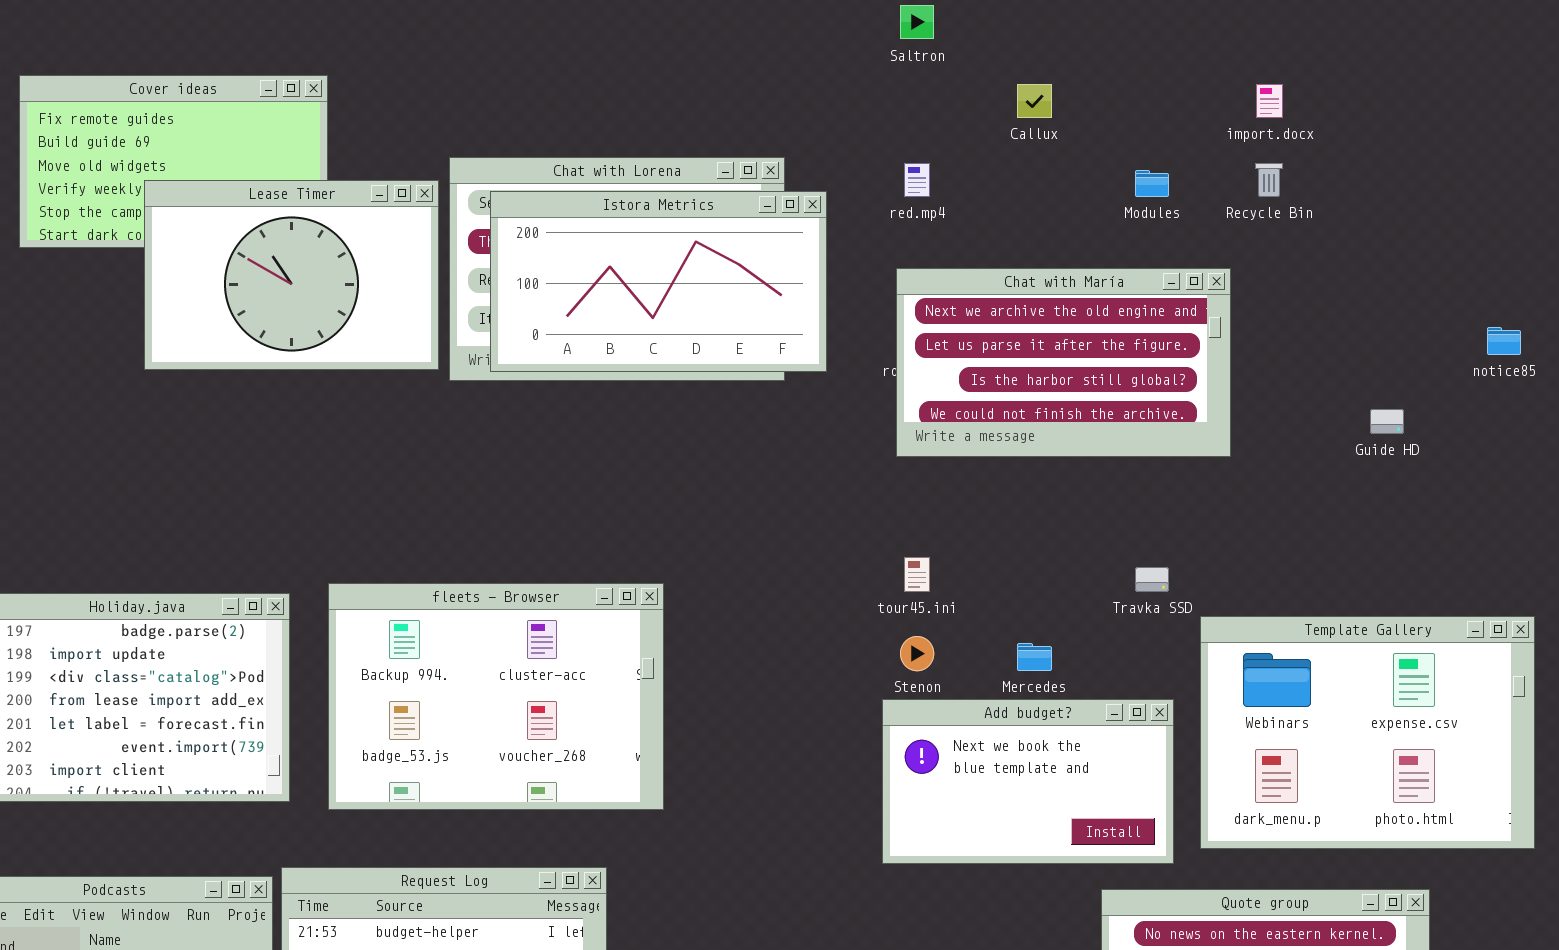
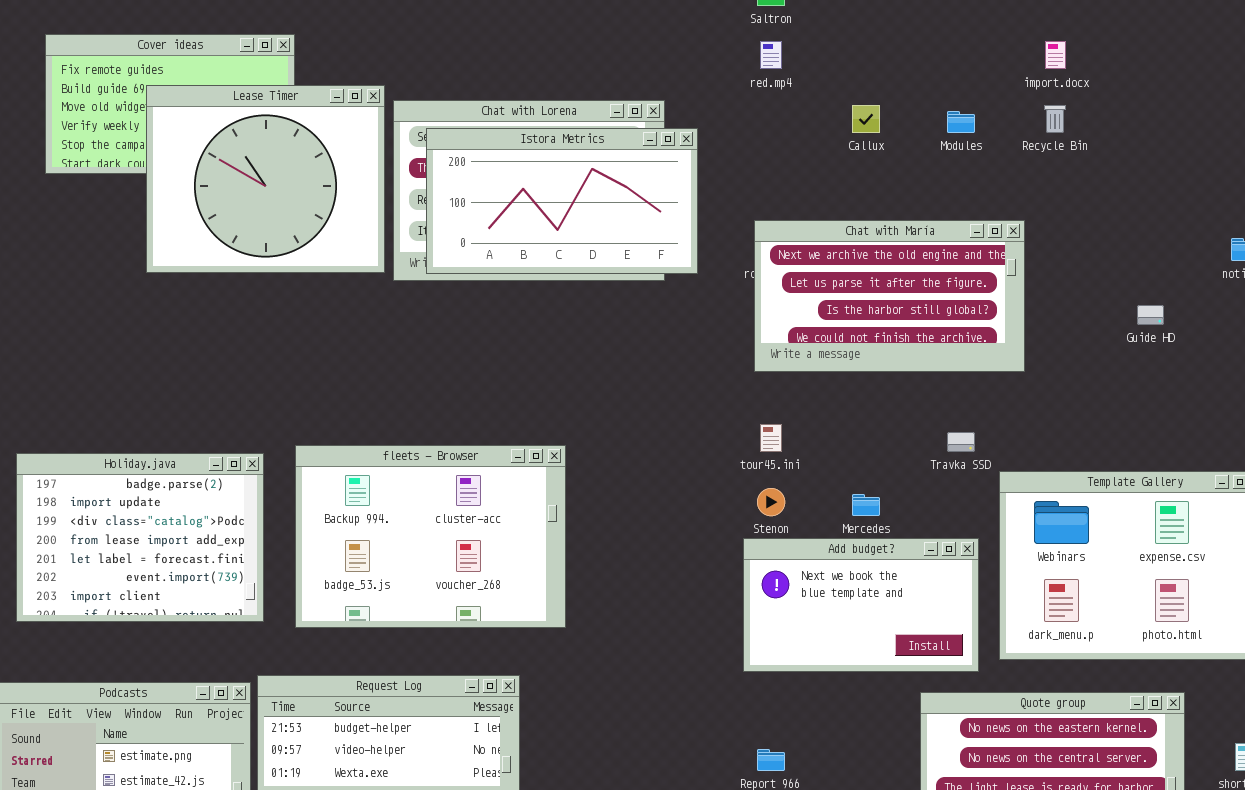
Callux: [1017,84,1052,118] -> [852,105,880,133], moved
red.mp4: [904,163,930,197] -> [760,41,782,69], moved
Lease Timer: [144,180,439,370] -> [146,85,385,273], resized
Chat with María: [896,268,1231,457] -> [754,220,1025,372], moved

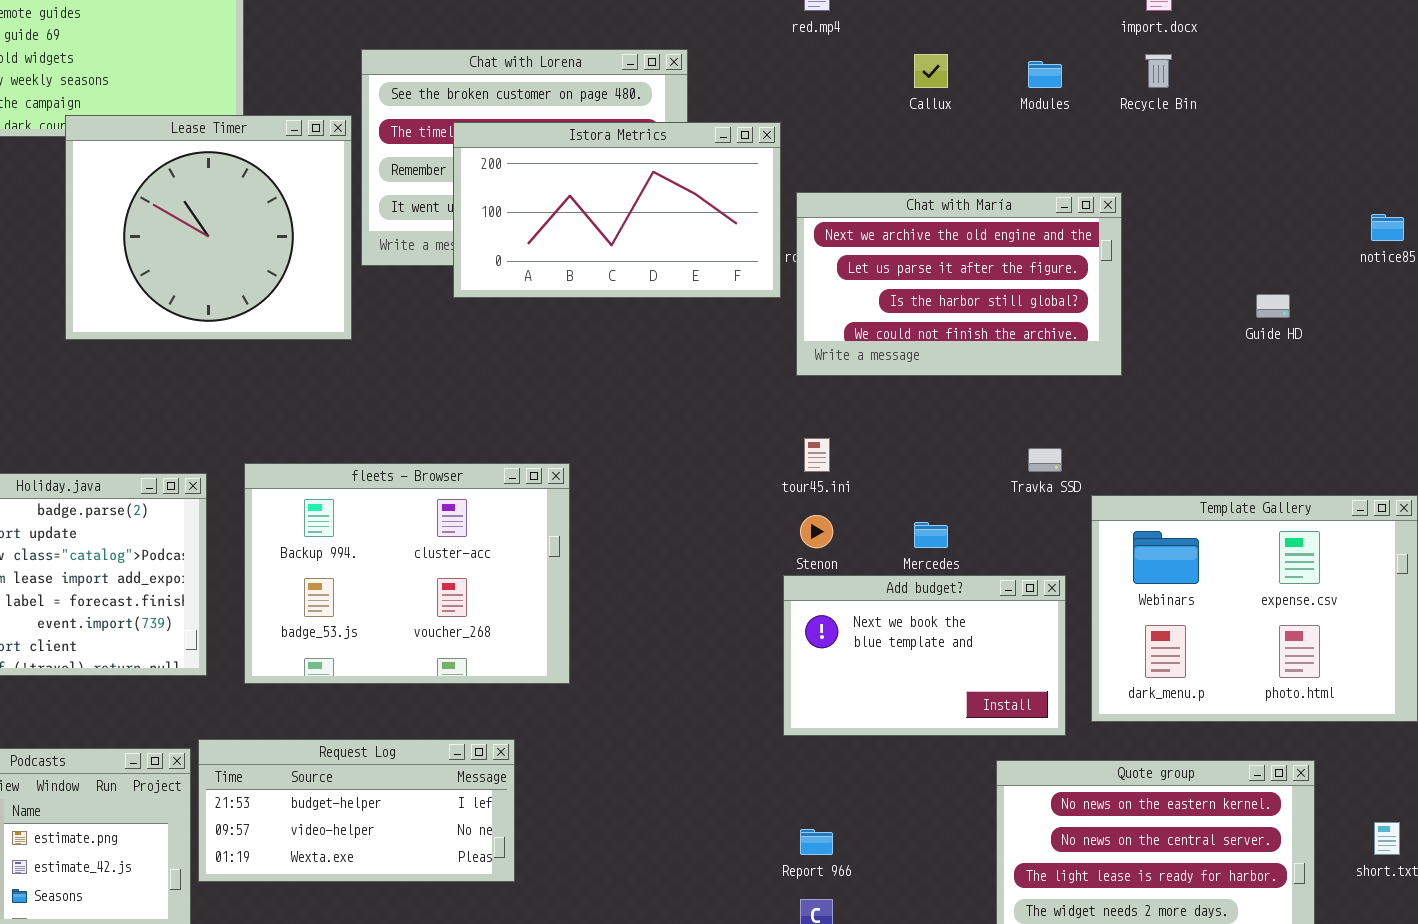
Lease Timer: [146,85,385,273] -> [65,115,352,340], moved
Istora Metrics: [426,128,698,274] -> [453,122,781,298], moved

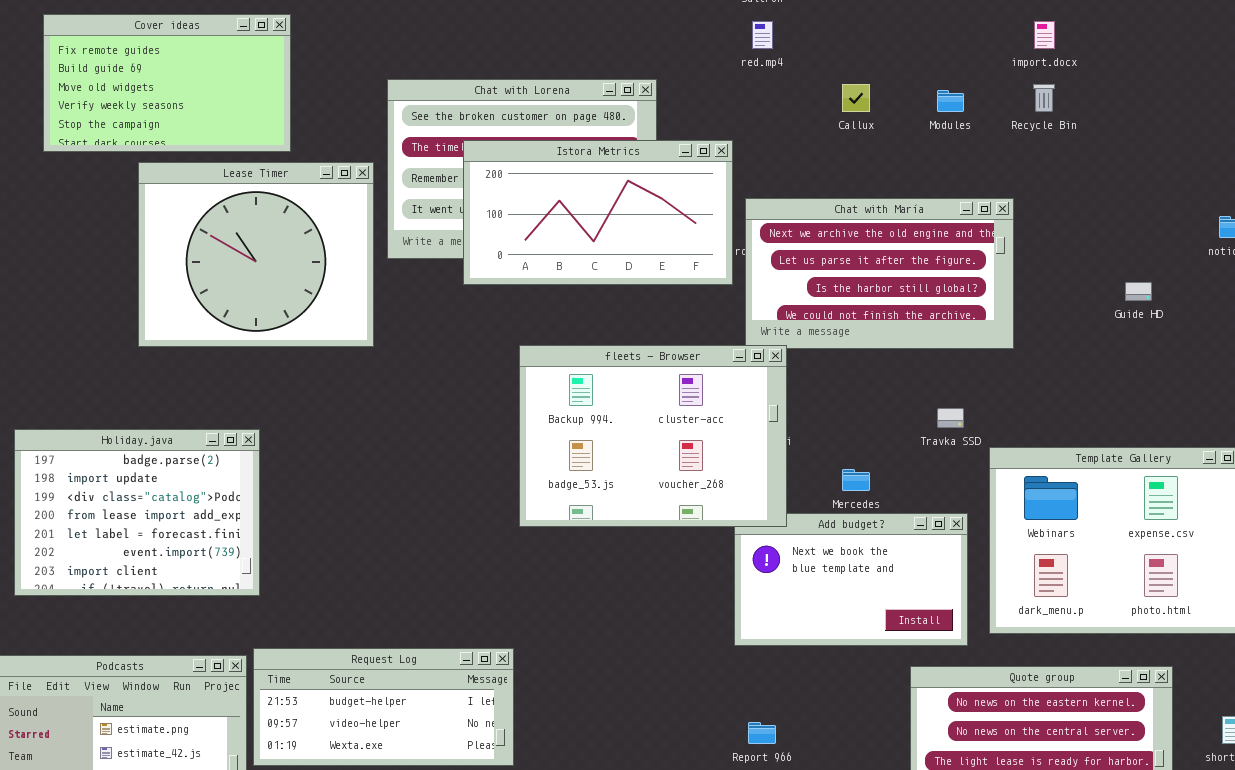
Lease Timer: [65,115,352,340] -> [138,162,374,347], moved
fleets - Browser: [244,463,570,684] -> [519,345,787,527], moved

